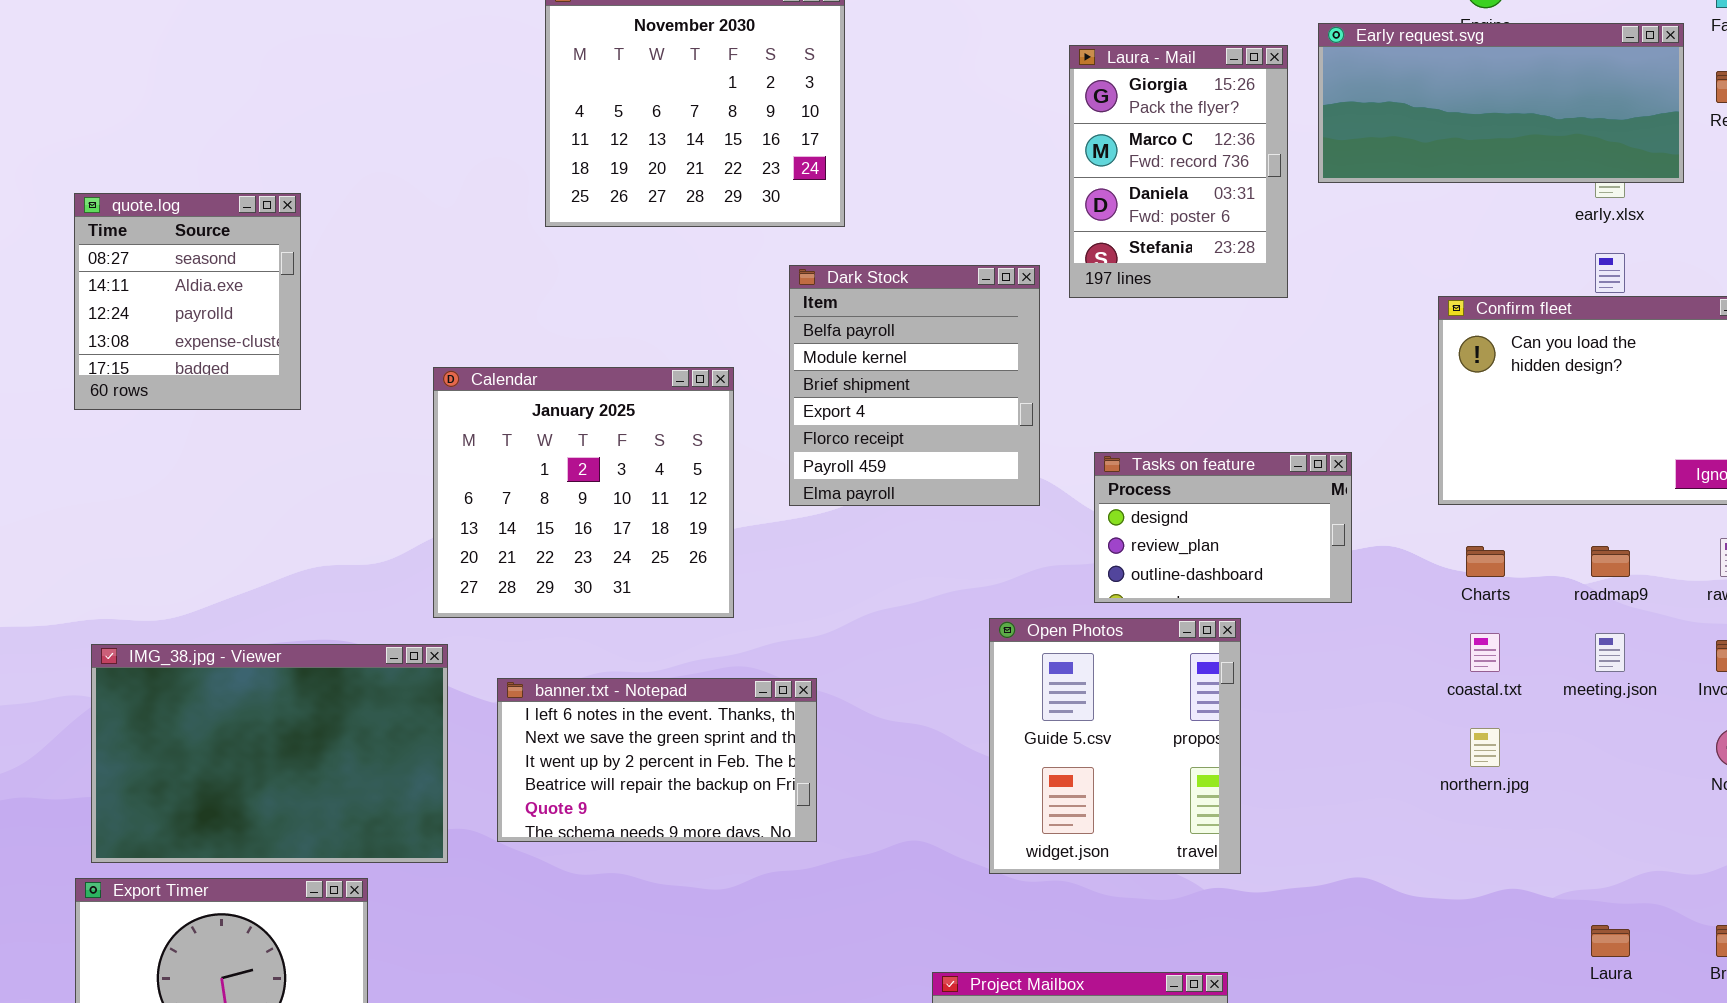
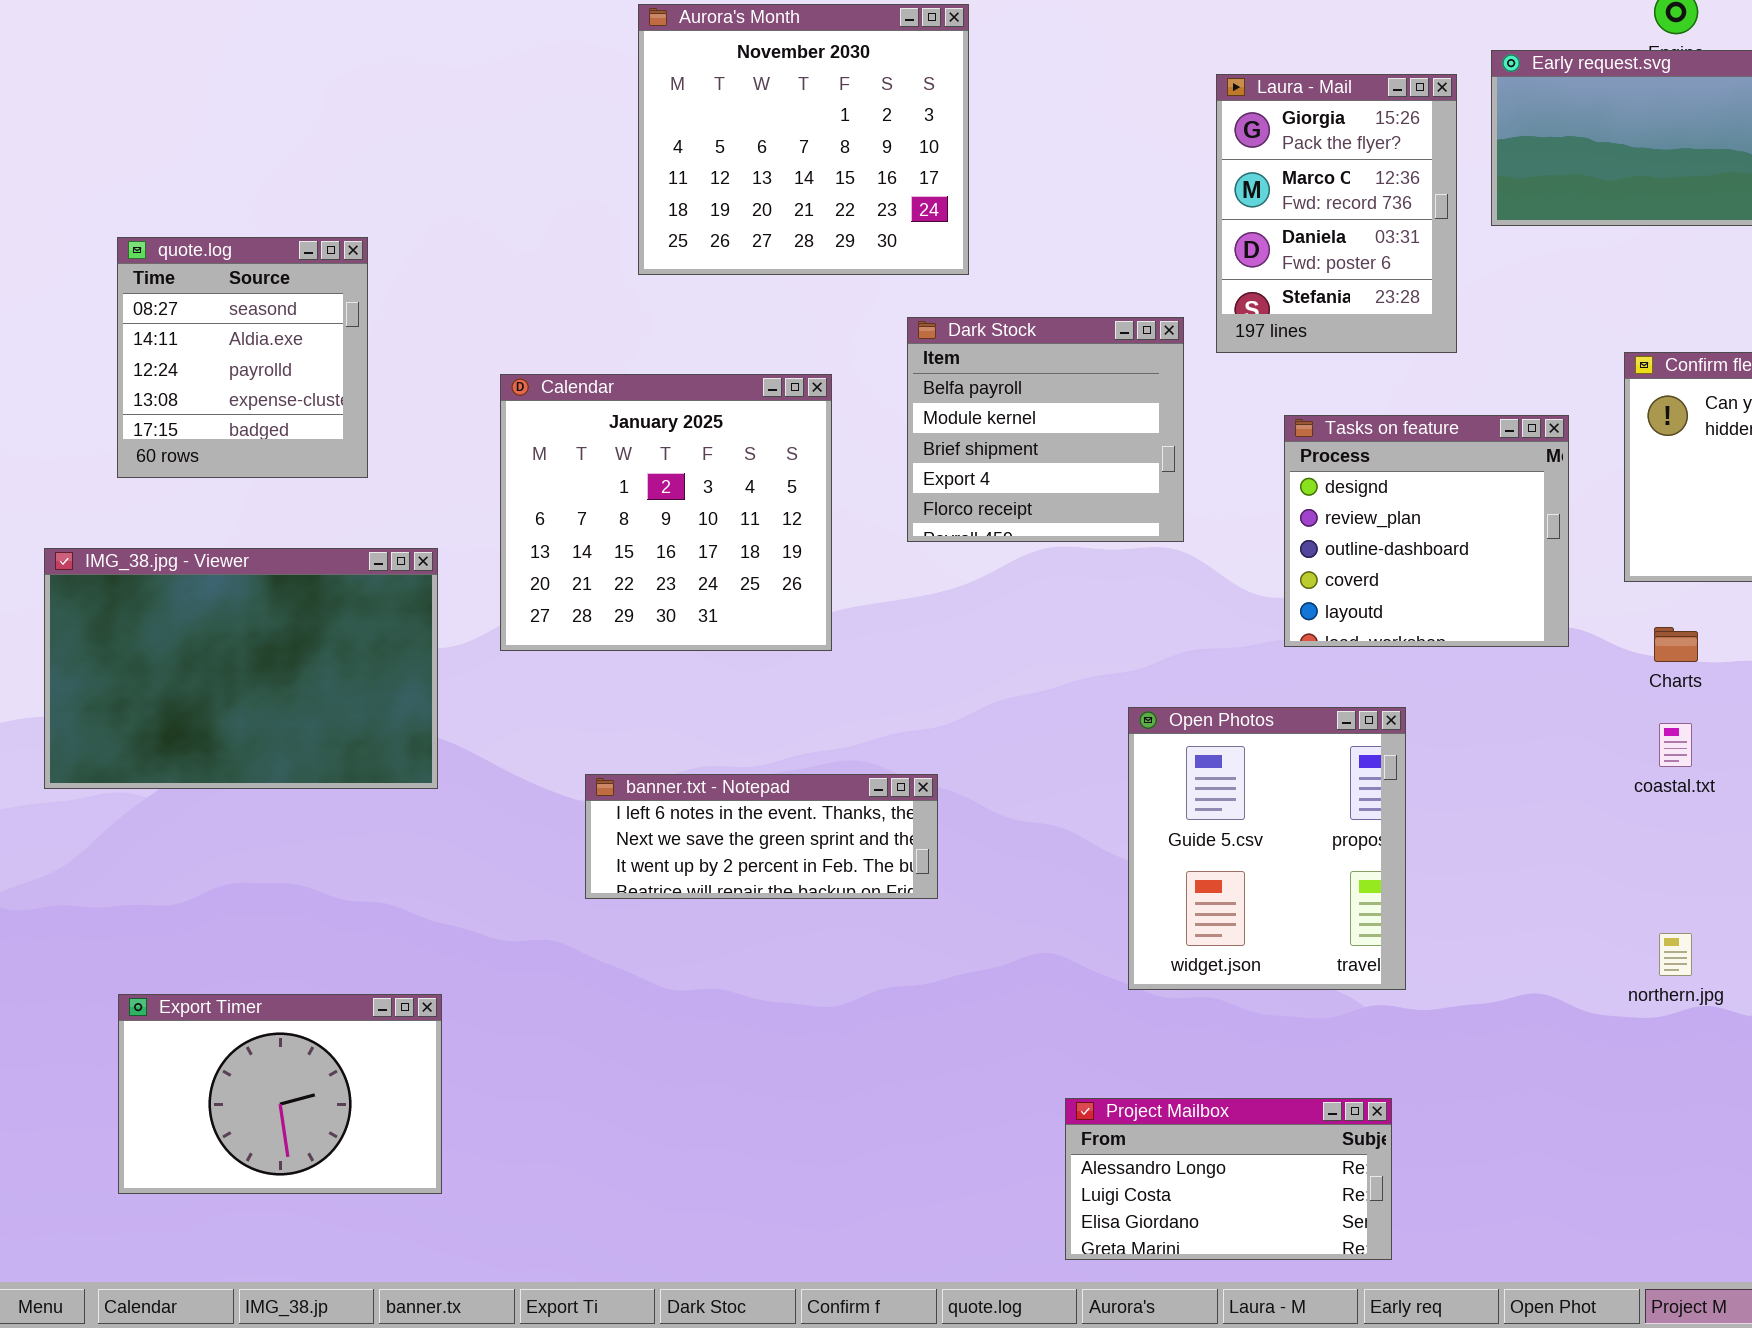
Dark Stock: [789,265,1040,506] -> [907,317,1184,542], resized
Calendar: [433,367,734,618] -> [500,374,832,651], moved
Tasks on feature: [1094,452,1352,603] -> [1284,415,1569,647], moved, resized
IMG_38.jpg - Viewer: [91,644,448,863] -> [44,548,438,789], moved
banner.txt - Notepad: [497,678,817,842] -> [585,774,938,899], resized
northern.jpg: [1470,728,1500,767] -> [1659,933,1692,976], moved

